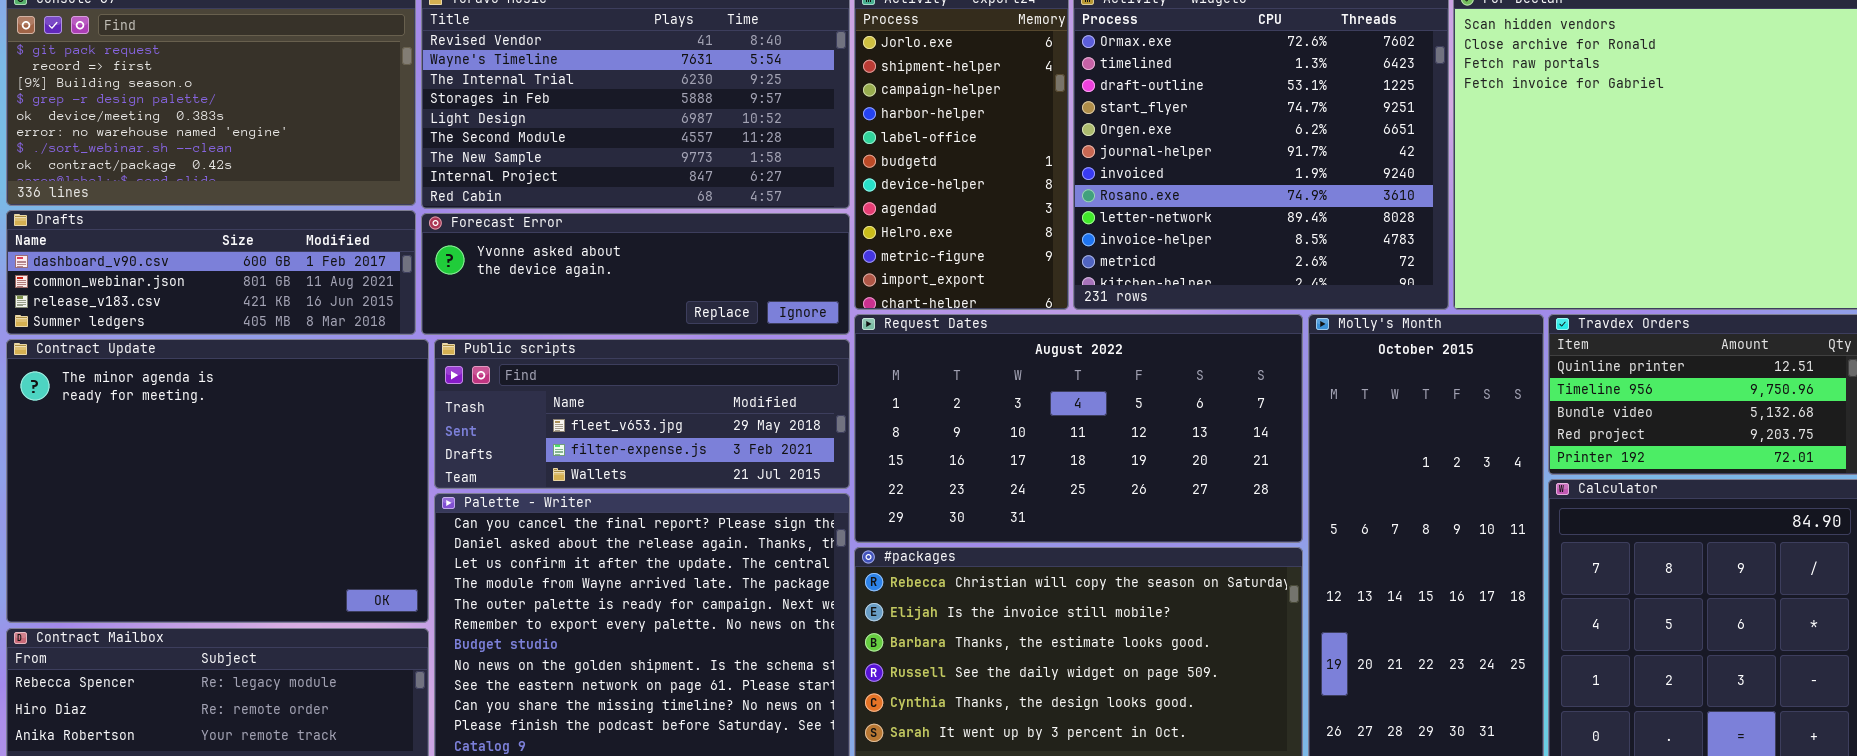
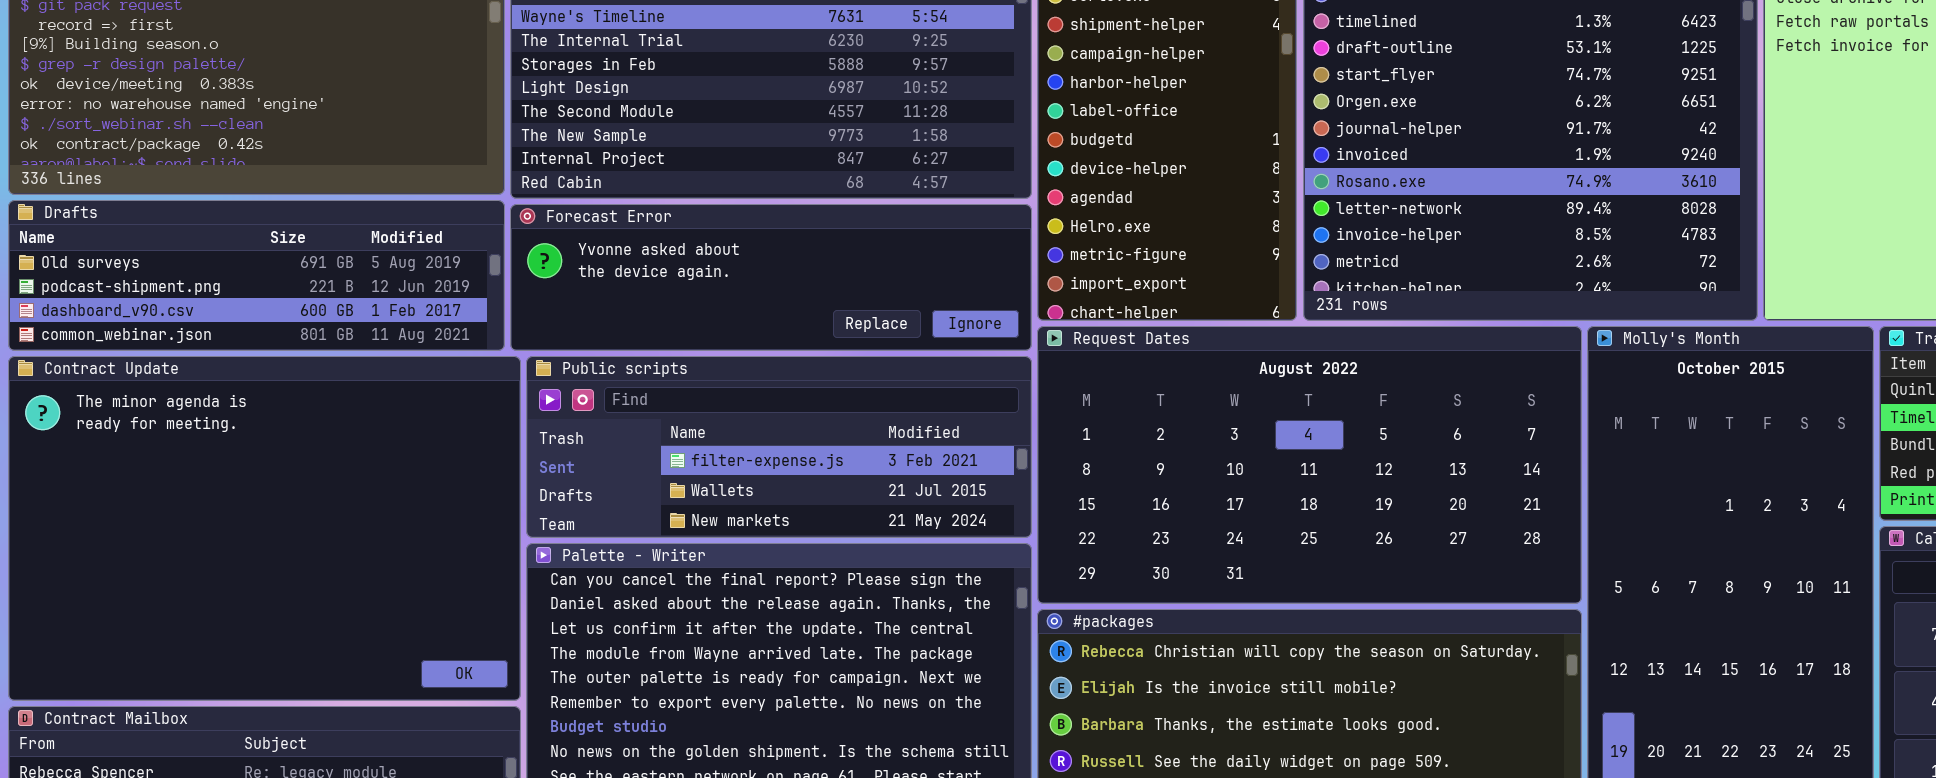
Drafts: [6,210,416,335] -> [8,200,505,351], scrolled up 2 rows
Public scripts: [434,339,850,489] -> [526,356,1032,538], scrolled down 1 row

